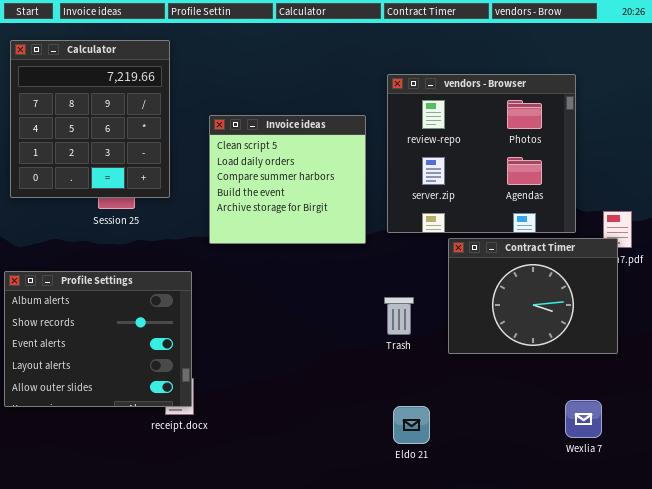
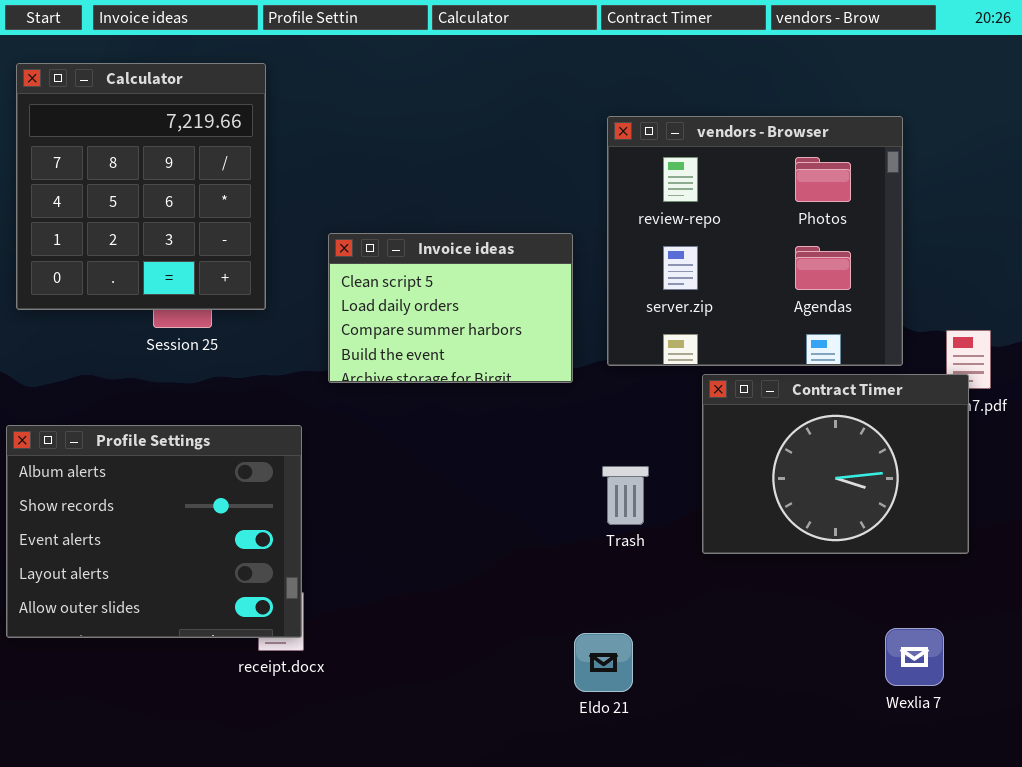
Invoice ideas: [209,115,366,244] -> [328,233,573,383], resized
Eldo 21: [393,406,430,444] -> [574,633,633,692], moved

